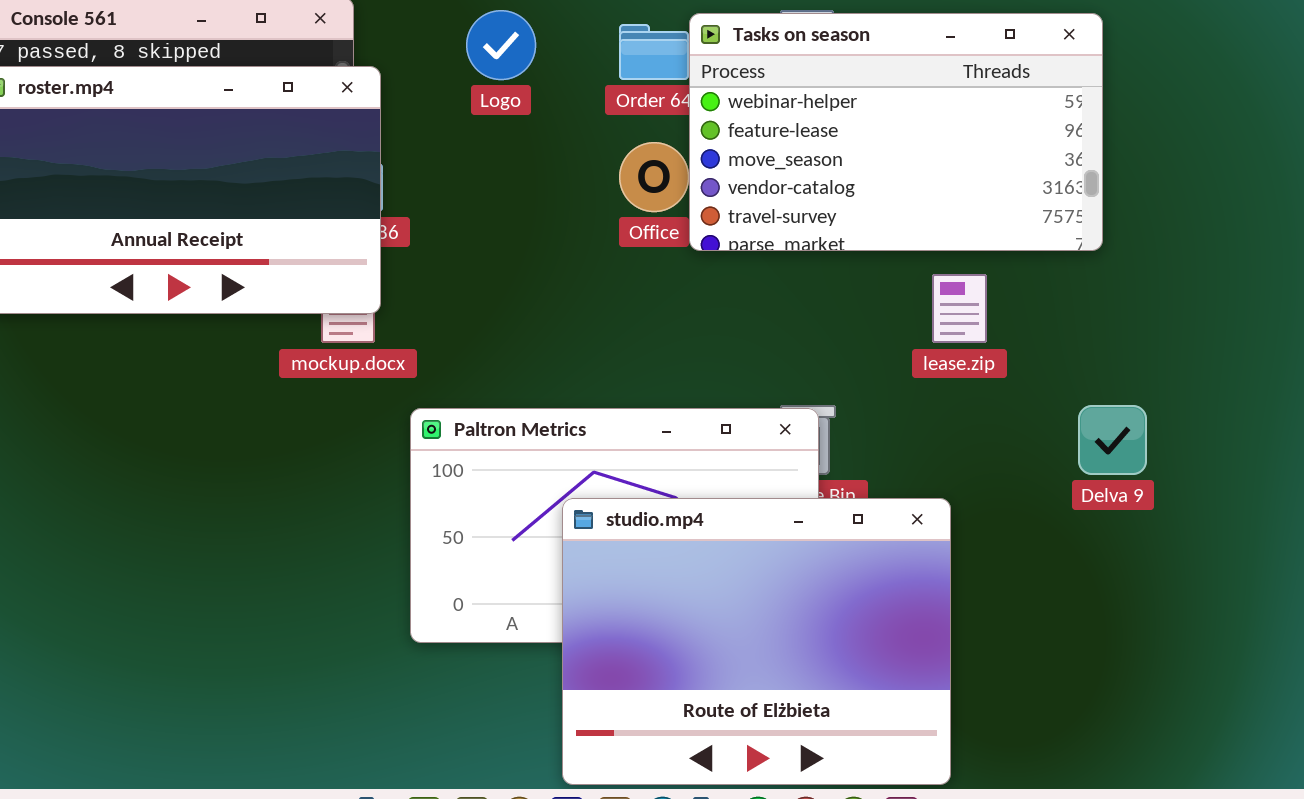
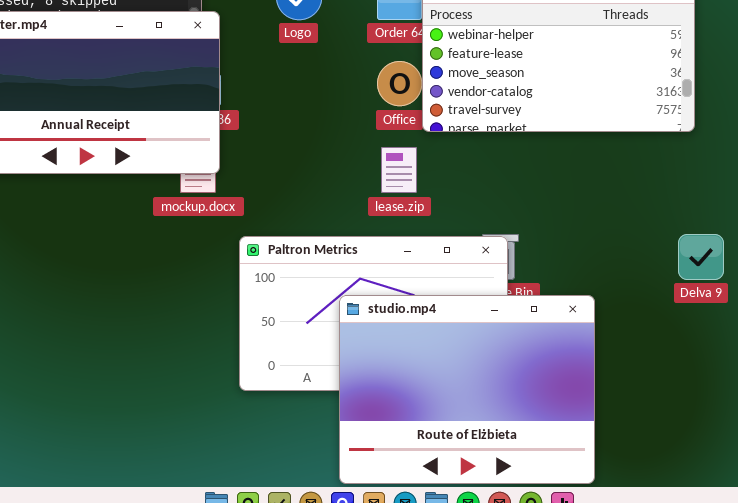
lease.zip: [932,274,987,343] -> [381,147,417,193], moved

